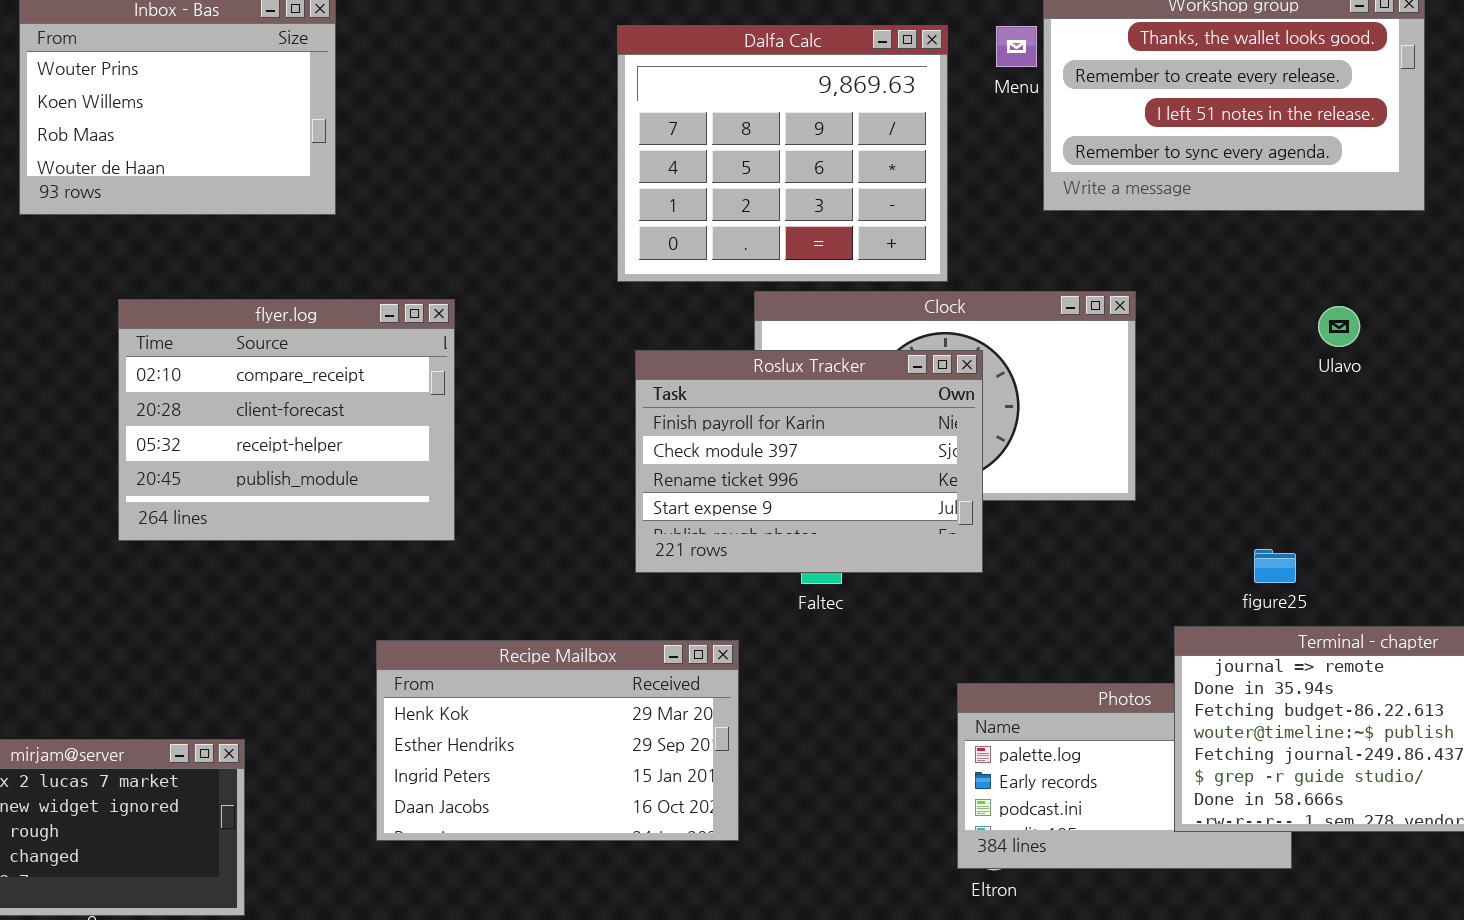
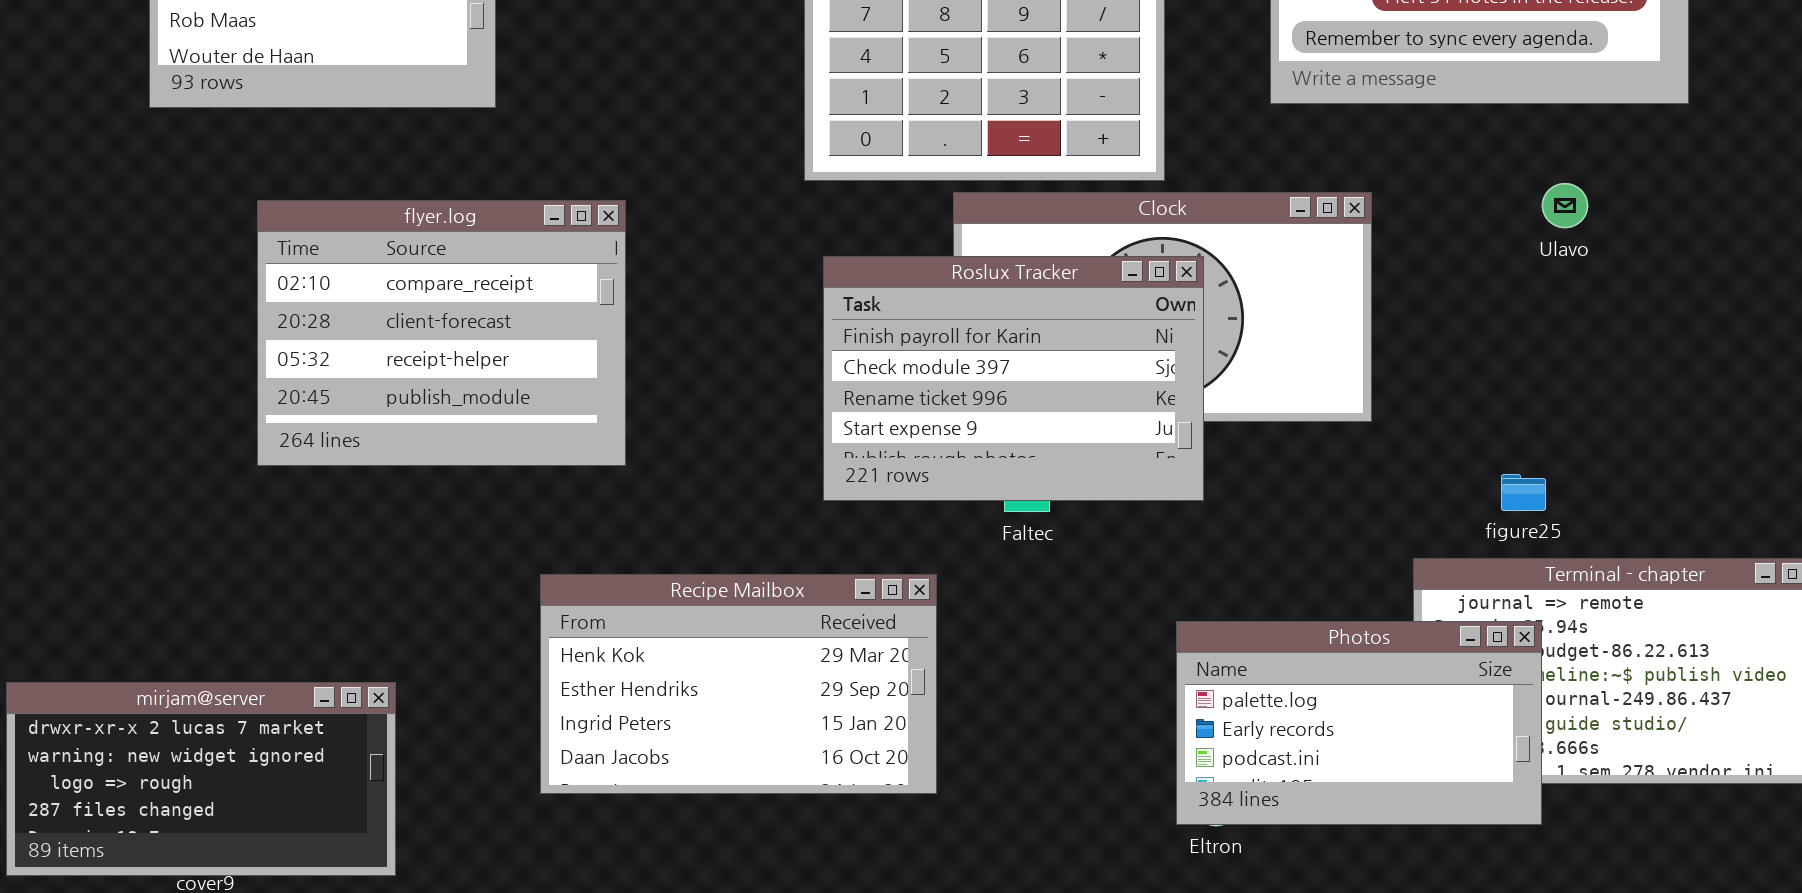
Ulavo: [1318,306,1360,347] -> [1542,183,1588,228], moved
Photos: [957,683,1292,869] -> [1176,621,1542,825], raised

